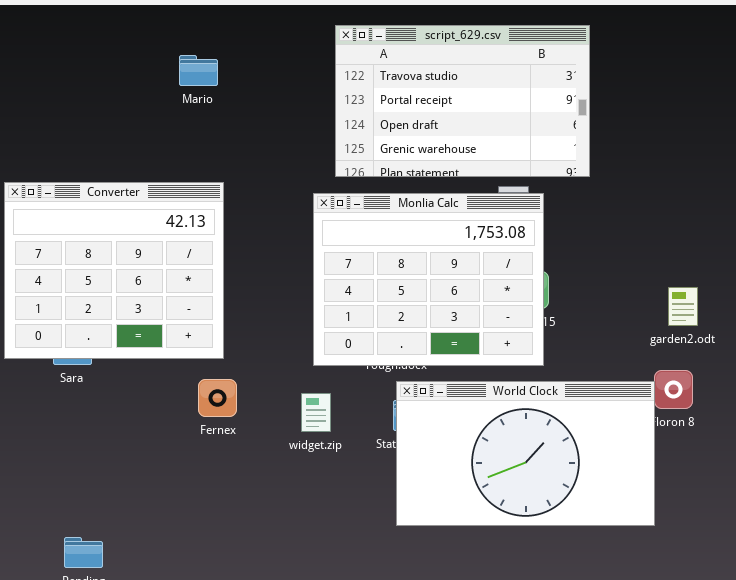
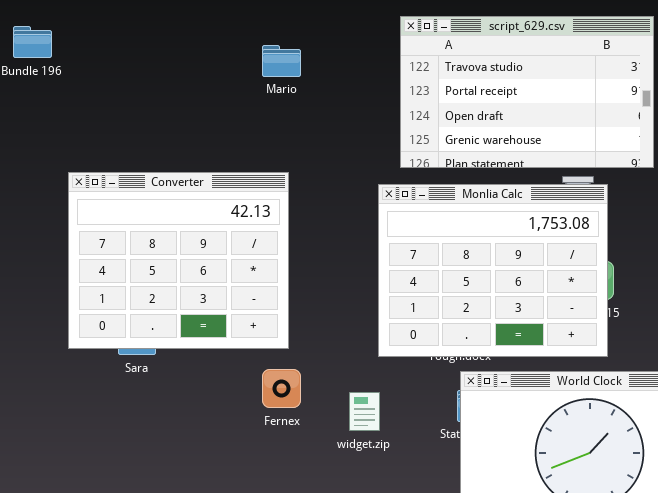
Mario: [179,55,218,86] -> [262,45,301,77], moved
widget.zip: [301,393,331,432] -> [349,392,380,431], moved

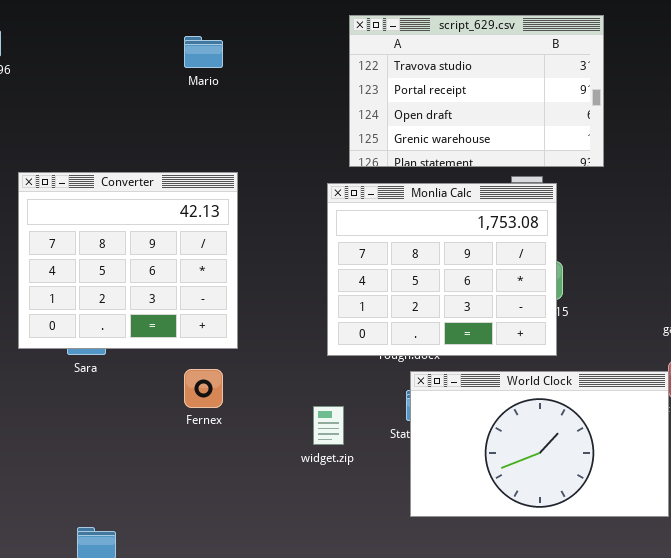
Mario: [262,45,301,77] -> [184,36,223,68], moved
Fernex: [262,369,301,408] -> [184,369,223,408], moved
widget.zip: [349,392,380,431] -> [313,406,344,445], moved

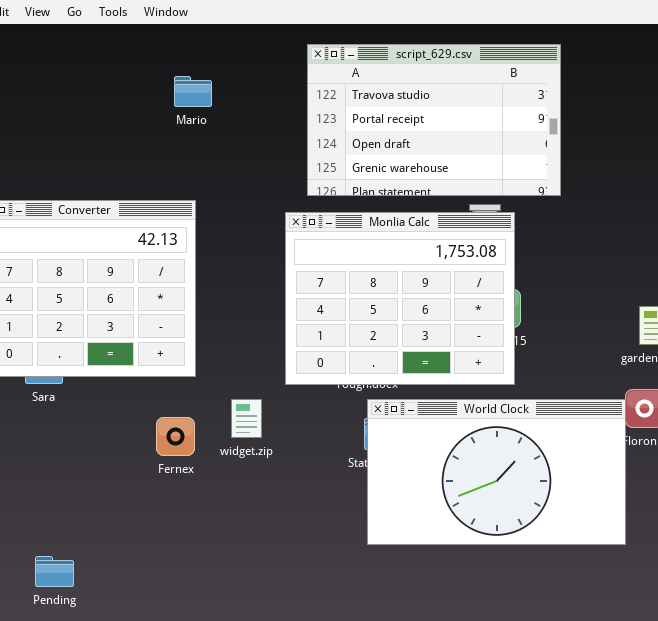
Mario: [184,36,223,68] -> [174,76,212,107], moved
Fernex: [184,369,223,408] -> [156,417,195,456], moved
widget.zip: [313,406,344,445] -> [231,399,262,438], moved

